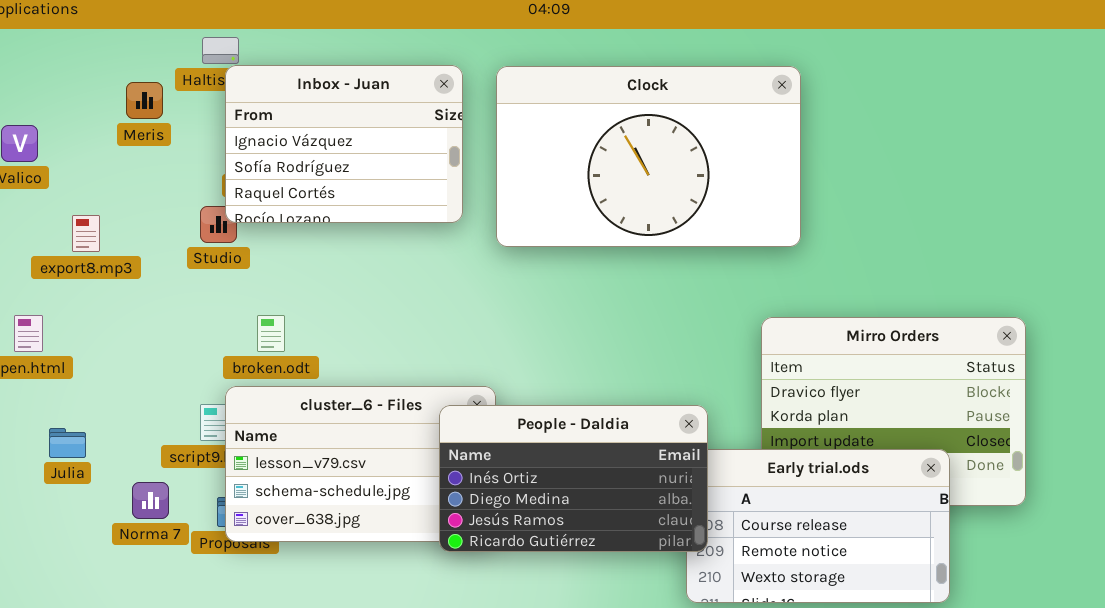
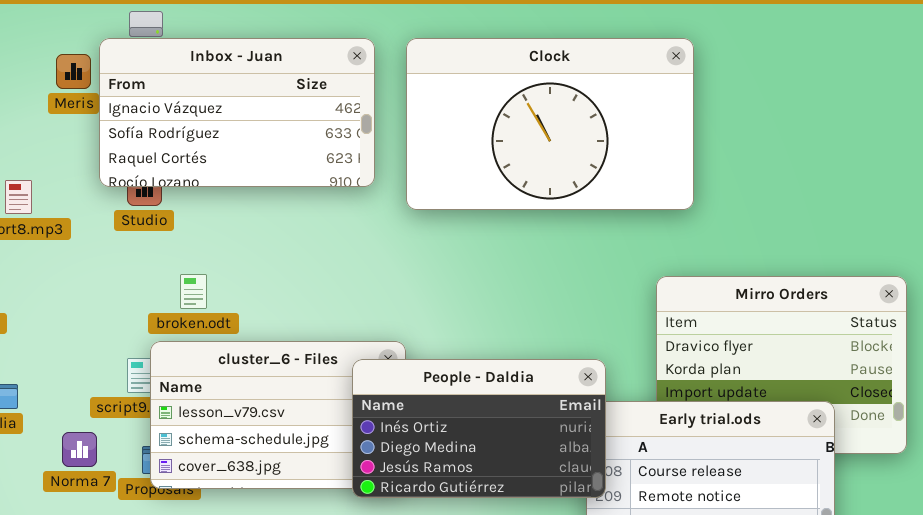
Inbox - Juan: [225,65,463,223] -> [99,38,375,187], resized

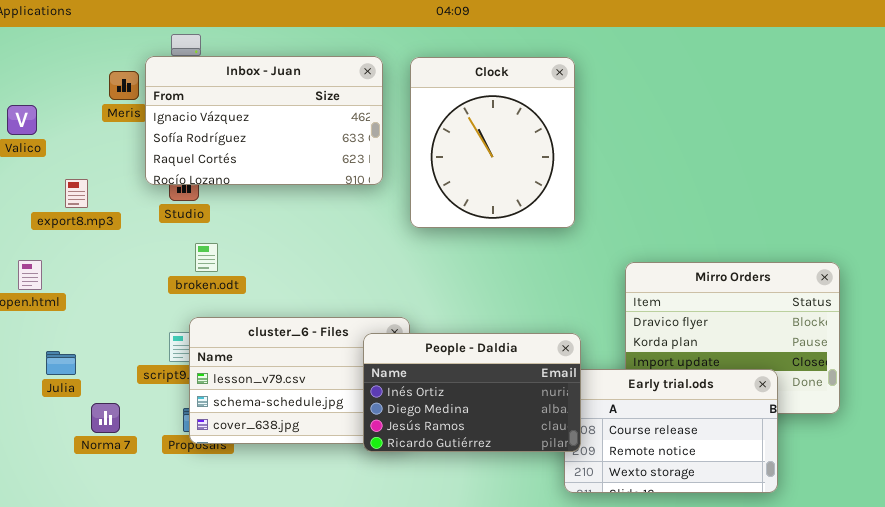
Clock: [406,38,694,210] -> [410,57,575,228], resized
broken.odt: [180,274,207,309] -> [195,243,218,272], moved
Norma 7: [62,432,97,467] -> [91,403,120,433], moved

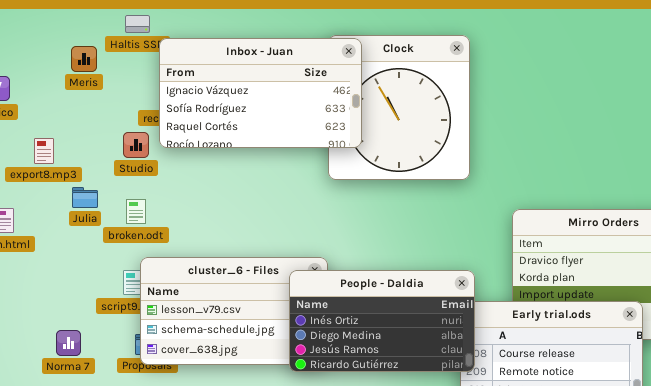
Inbox - Juan: [145,56,383,185] -> [159,38,362,148], moved
broken.odt: [195,243,218,272] -> [126,199,146,224], moved
Julia: [46,351,76,375] -> [72,187,98,208], moved

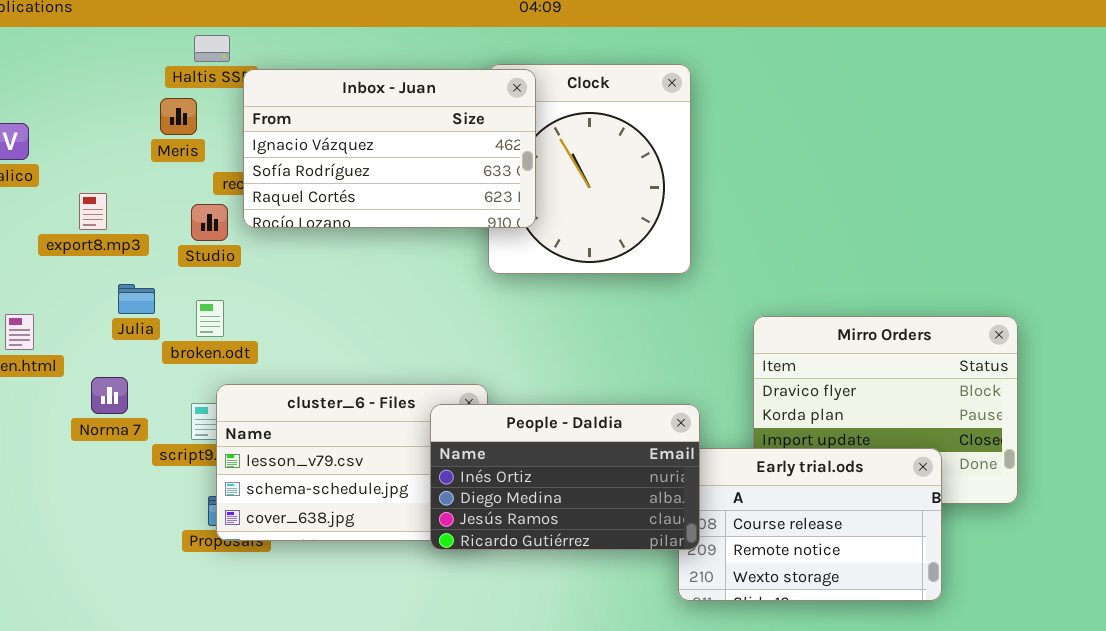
Meris: [71,46,97,72] -> [160,98,197,135], moved
export8.mp3: [34,138,54,164] -> [79,193,107,230], moved
Norma 7: [56,330,81,356] -> [91,377,128,414], moved

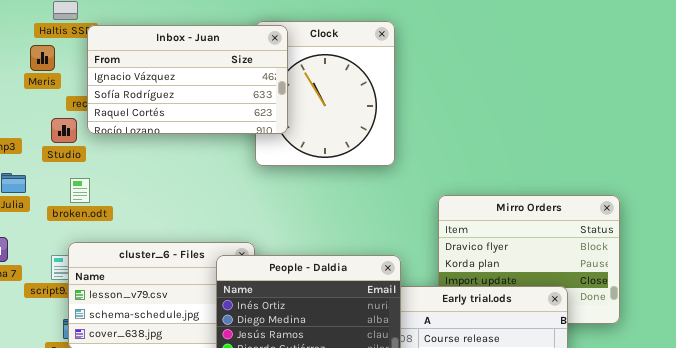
broken.odt: [196,300,224,337] -> [70,178,90,203], moved

